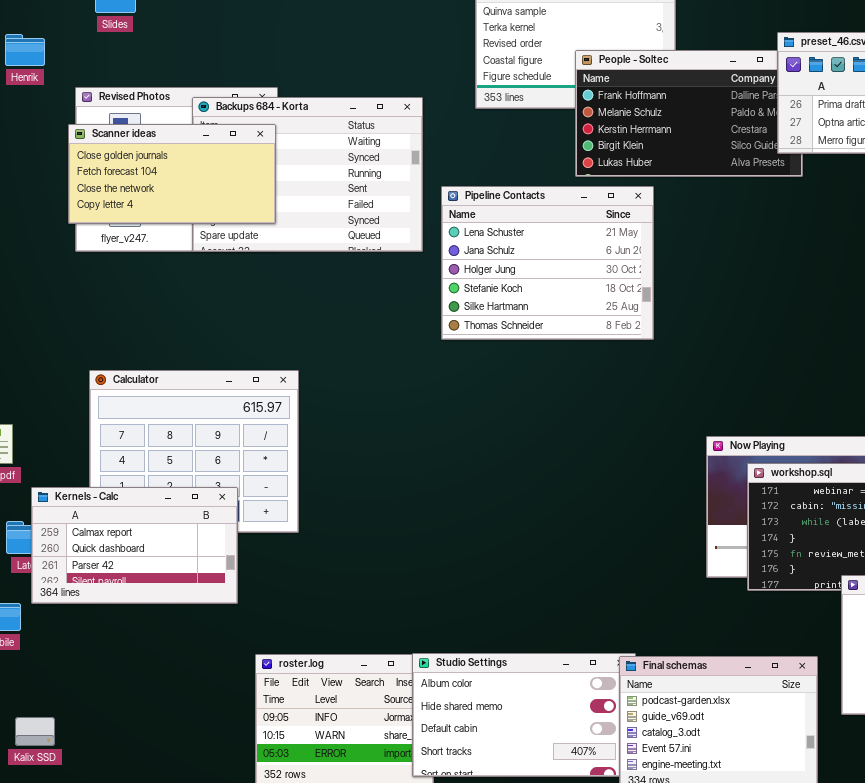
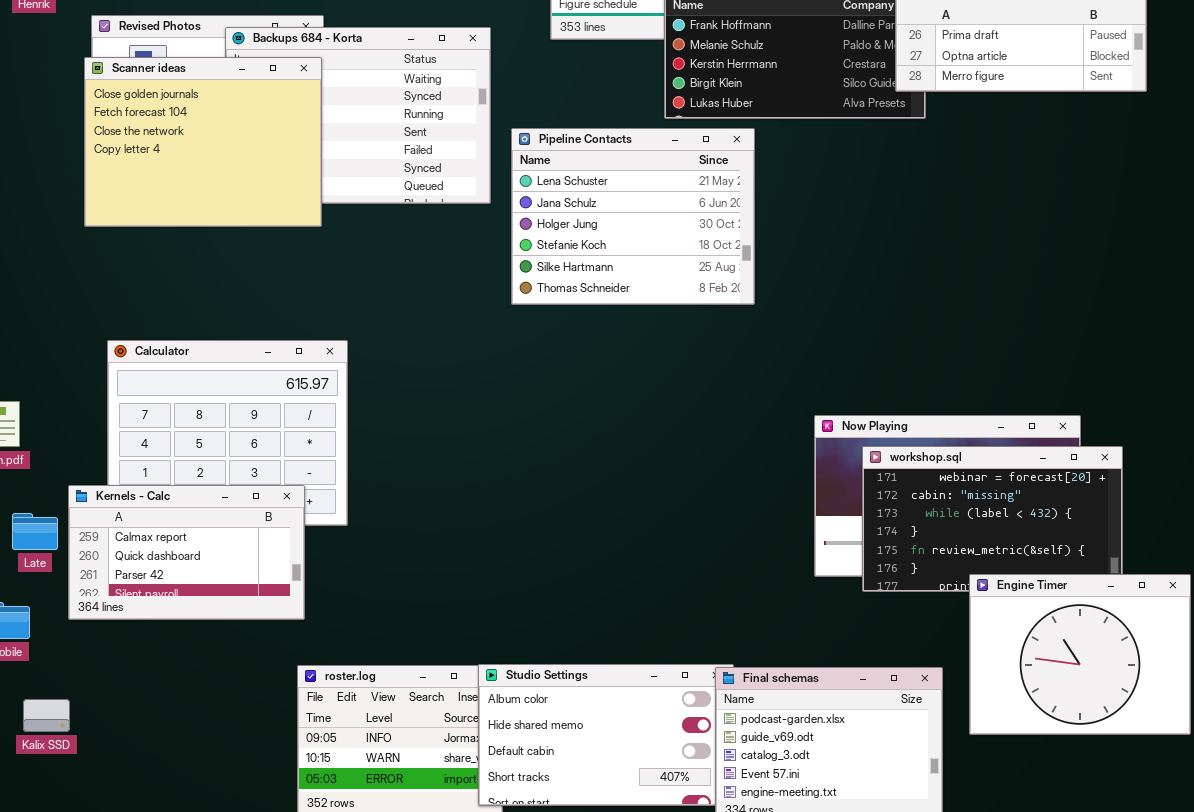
Scanner ideas: [68,124,276,224] -> [84,57,322,227], resized
Kernels - Calc: [31,487,238,604] -> [68,485,305,620], moved
Kalix SSD: [15,717,55,746] -> [23,699,70,732], moved

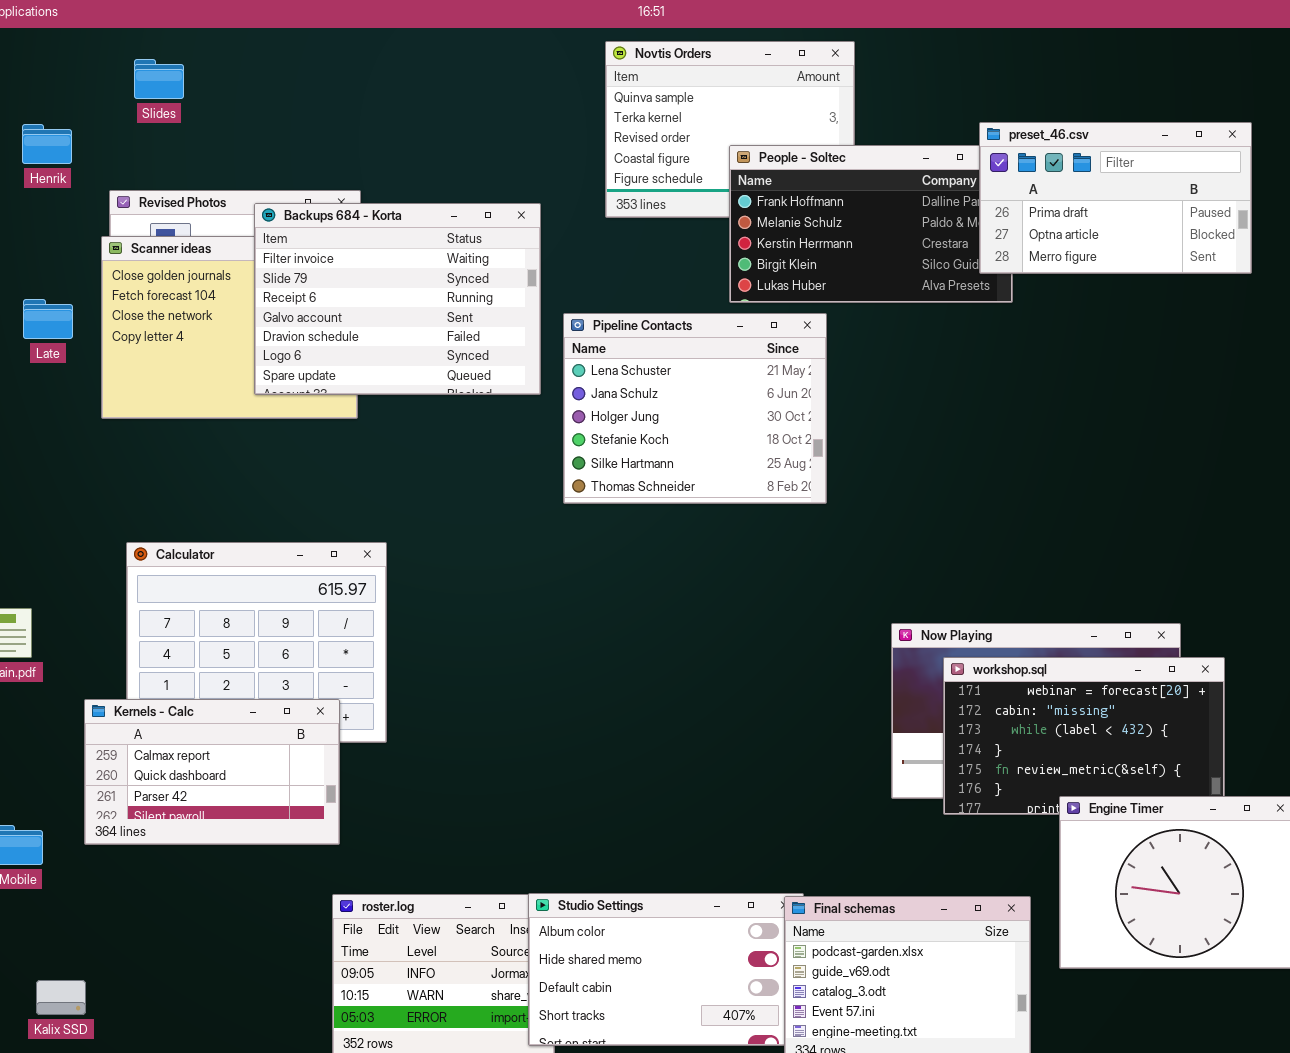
Backups 684 - Korta: [225,27,491,204] -> [254,203,541,395], raised
Late: [12,513,58,550] -> [23,299,73,339], moved
Kalix SSD: [23,699,70,732] -> [36,980,86,1015], moved

